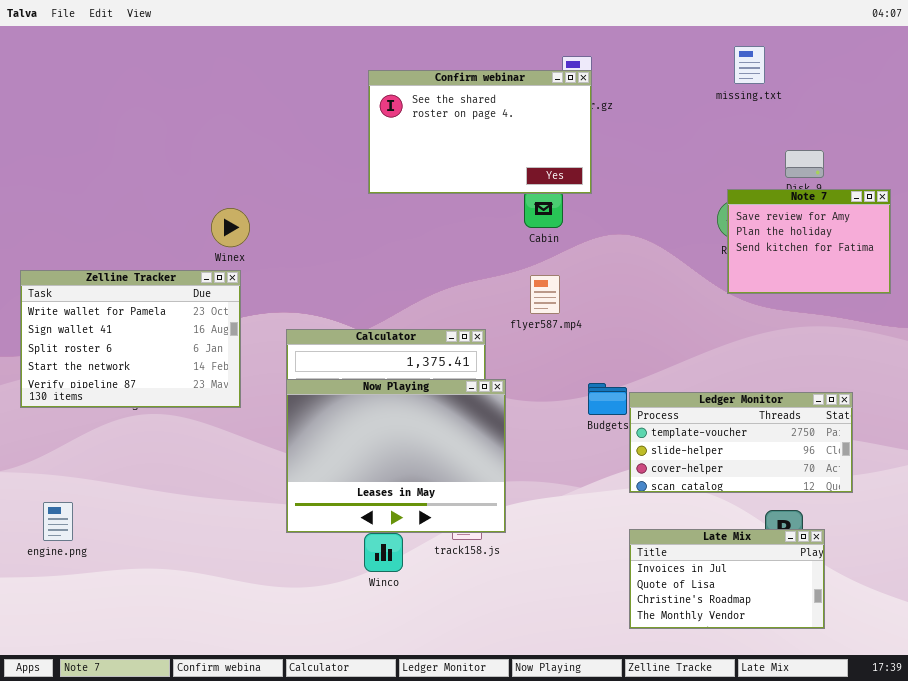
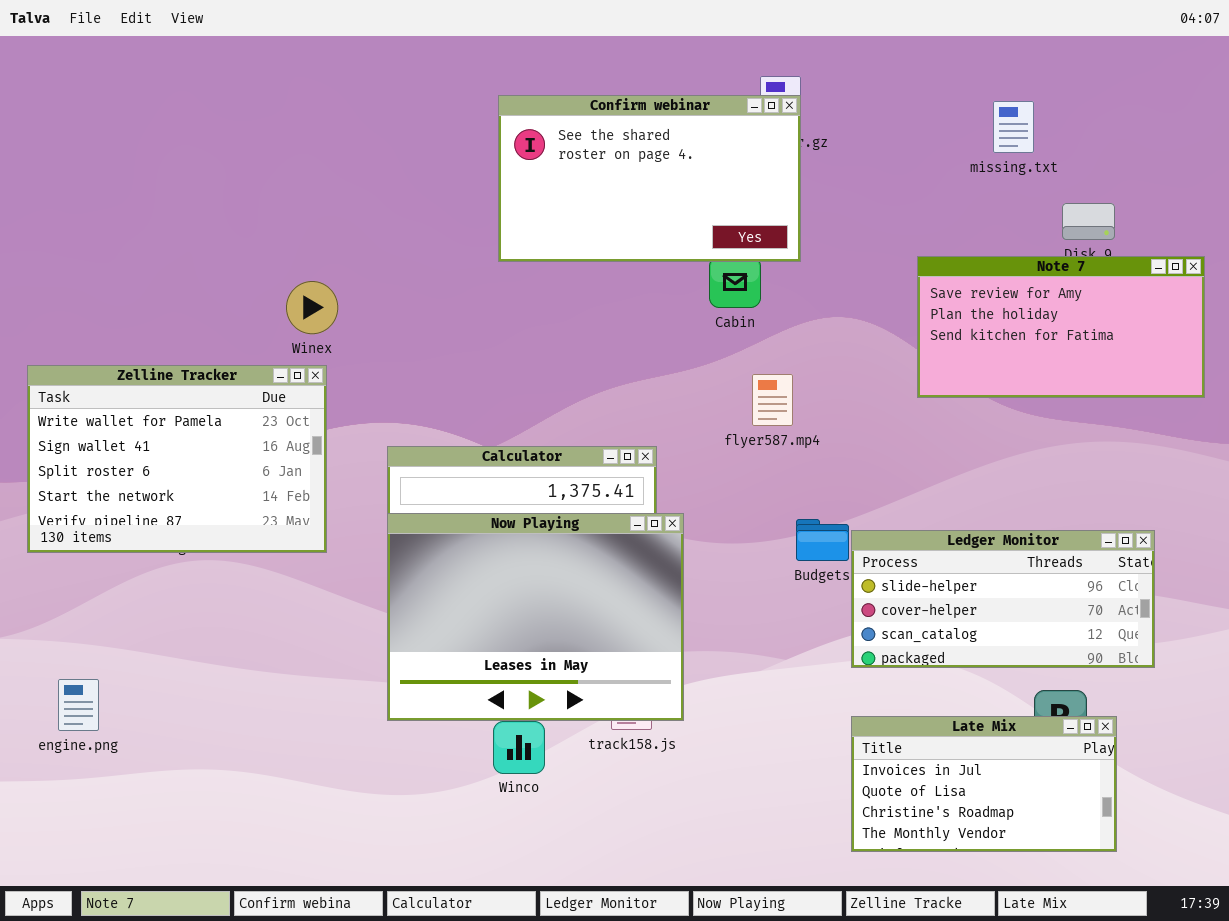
missing.txt: [734,46,765,84] -> [993,101,1034,153], moved
Note 7: [727,189,891,294] -> [917,256,1205,398], resized
flyer587.mp4: [530,275,560,314] -> [752,374,793,426], moved
Ledger Monitor: [629,392,853,493] -> [851,530,1155,668], scrolled down 1 row

